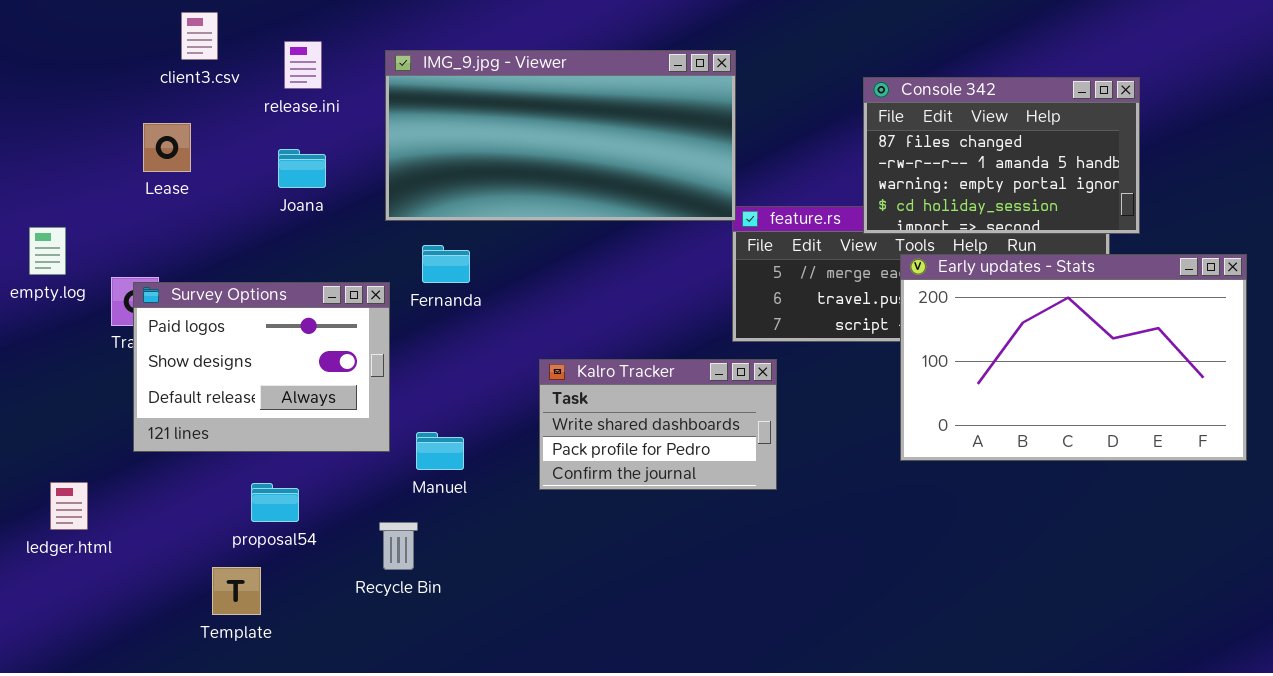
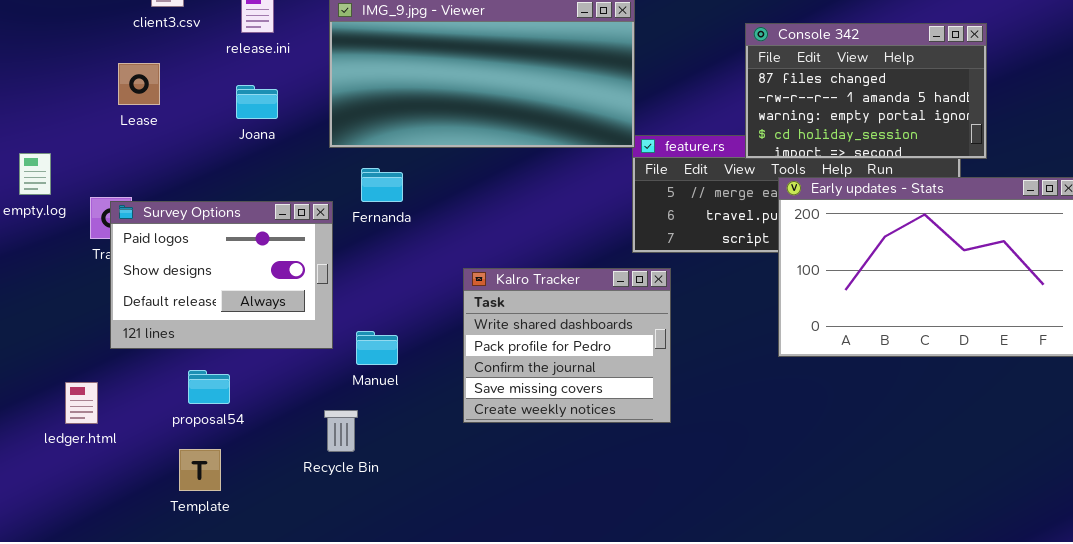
Kalro Tracker: [539,359,777,490] -> [463,268,671,423], resized
ledger.html: [50,482,88,530] -> [65,382,98,424], moved
proposal54: [251,483,299,522] -> [188,370,230,404], moved

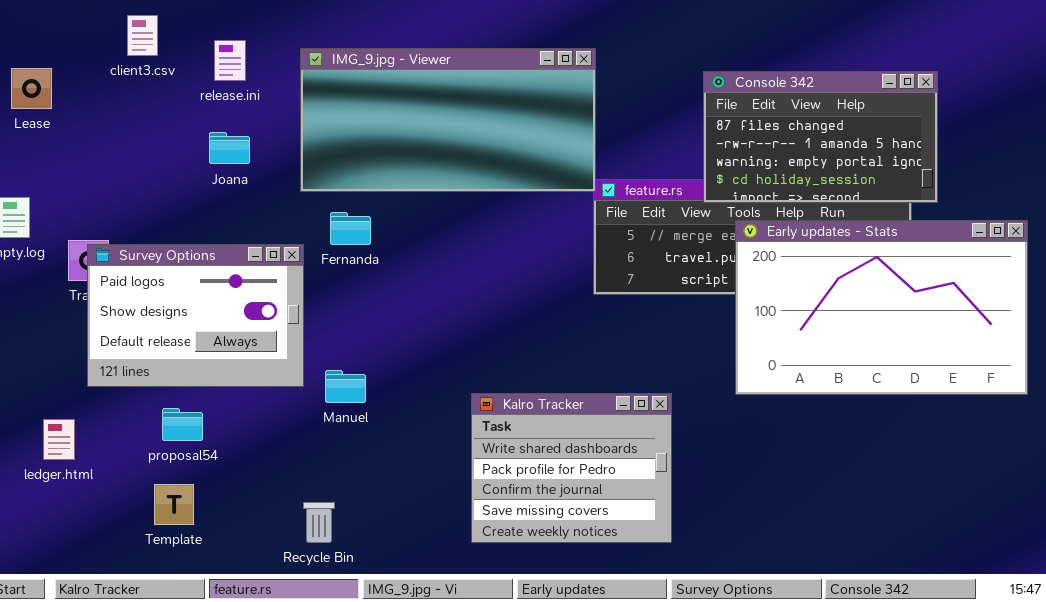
Lease: [118,63,160,105] -> [11,68,52,109], moved
Kalro Tracker: [463,268,671,423] -> [471,393,672,543], moved
Recycle Bin: [324,410,358,452] -> [303,502,335,543], moved

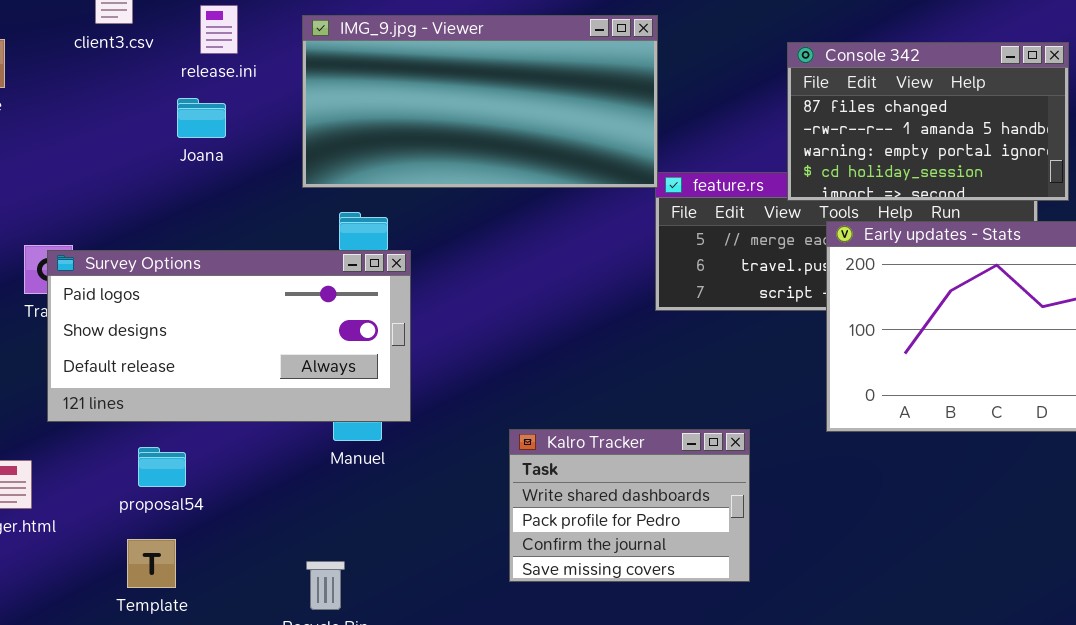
Joana: [209,132,250,164] -> [177,98,226,138], moved
Survey Options: [87,244,304,387] -> [47,250,411,422], resized
Kalro Tracker: [471,393,672,543] -> [509,429,750,582], resized

